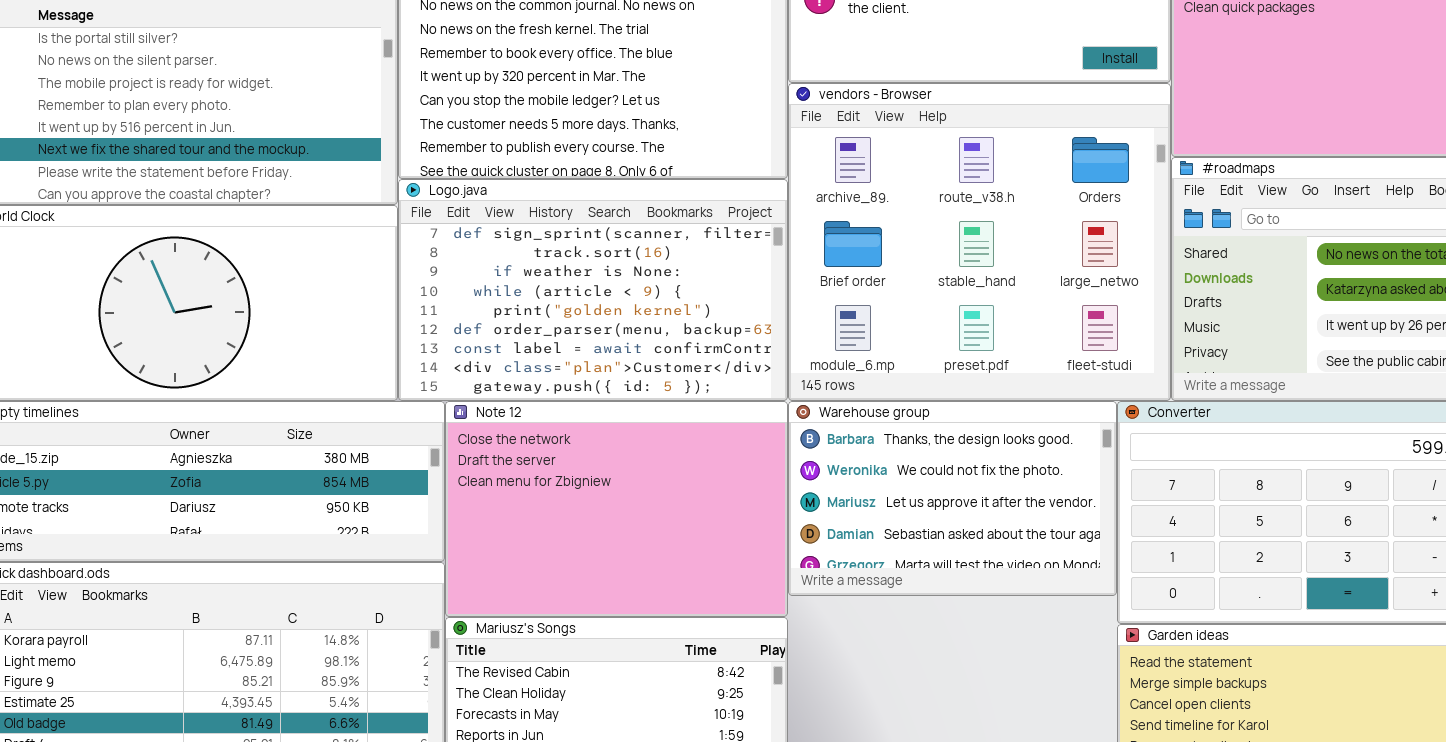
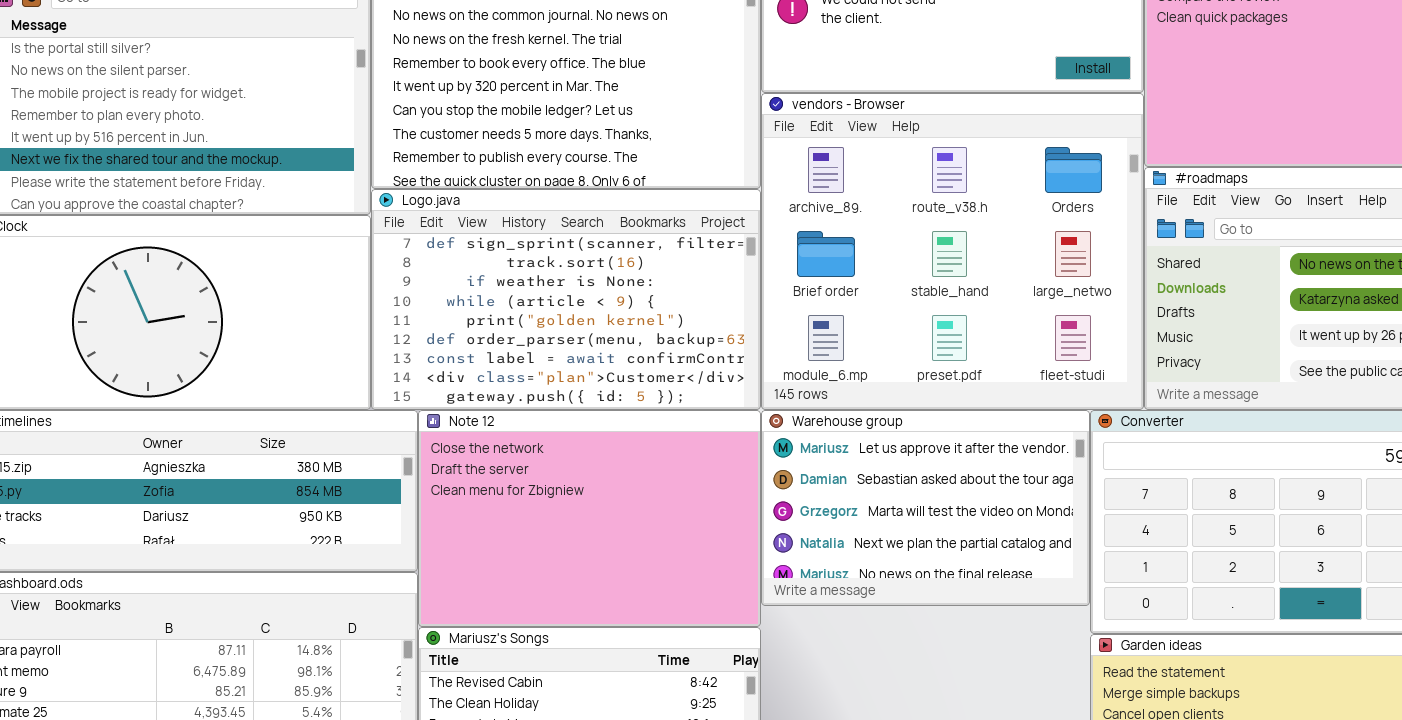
Warehouse group: [788,401,1117,596] -> [761,410,1090,606], scrolled down 2 rows

